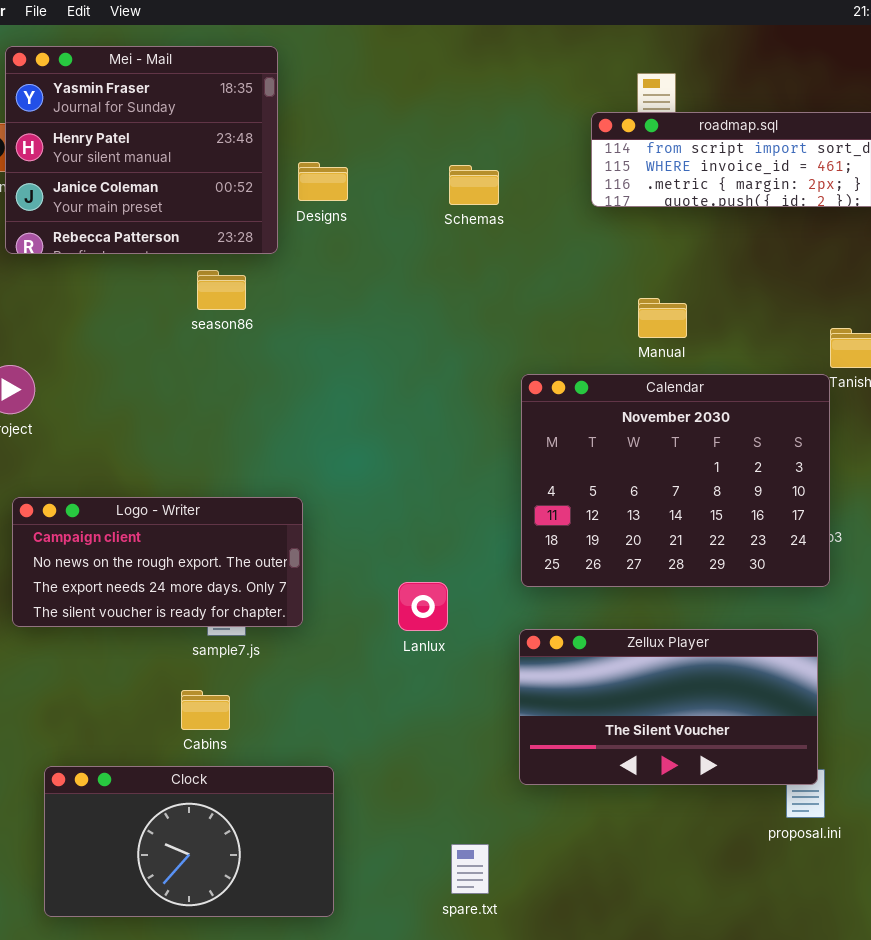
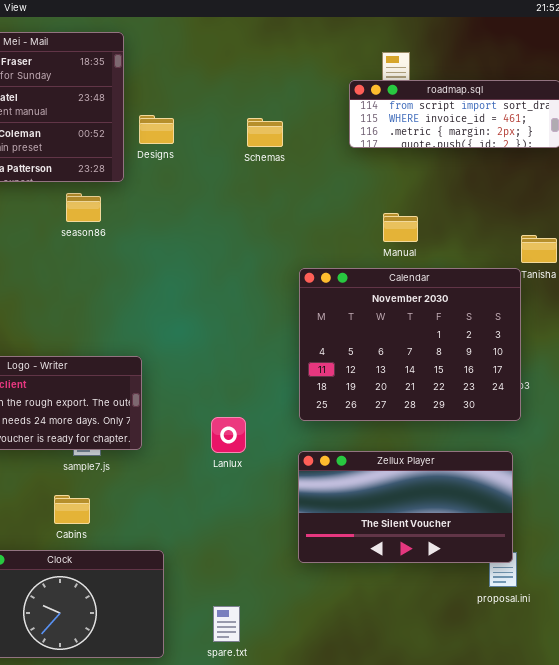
spare.txt: [451,844,489,894] -> [213,606,240,642], moved

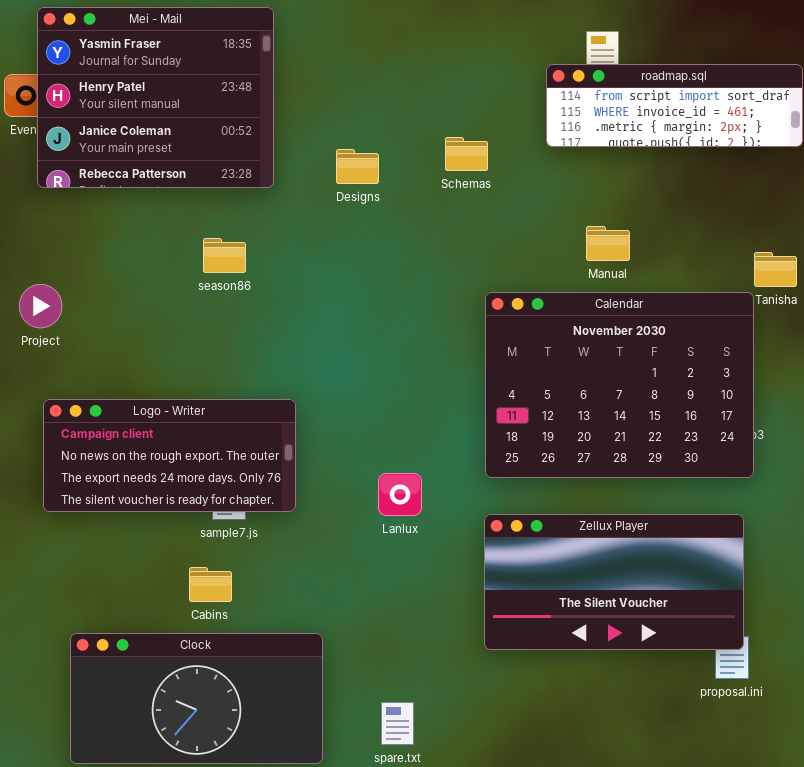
Designs: [139,115,174,144] -> [336,149,379,184], moved
Schemas: [247,118,283,147] -> [445,137,488,171], moved
season86: [66,193,101,222] -> [203,238,246,273], moved

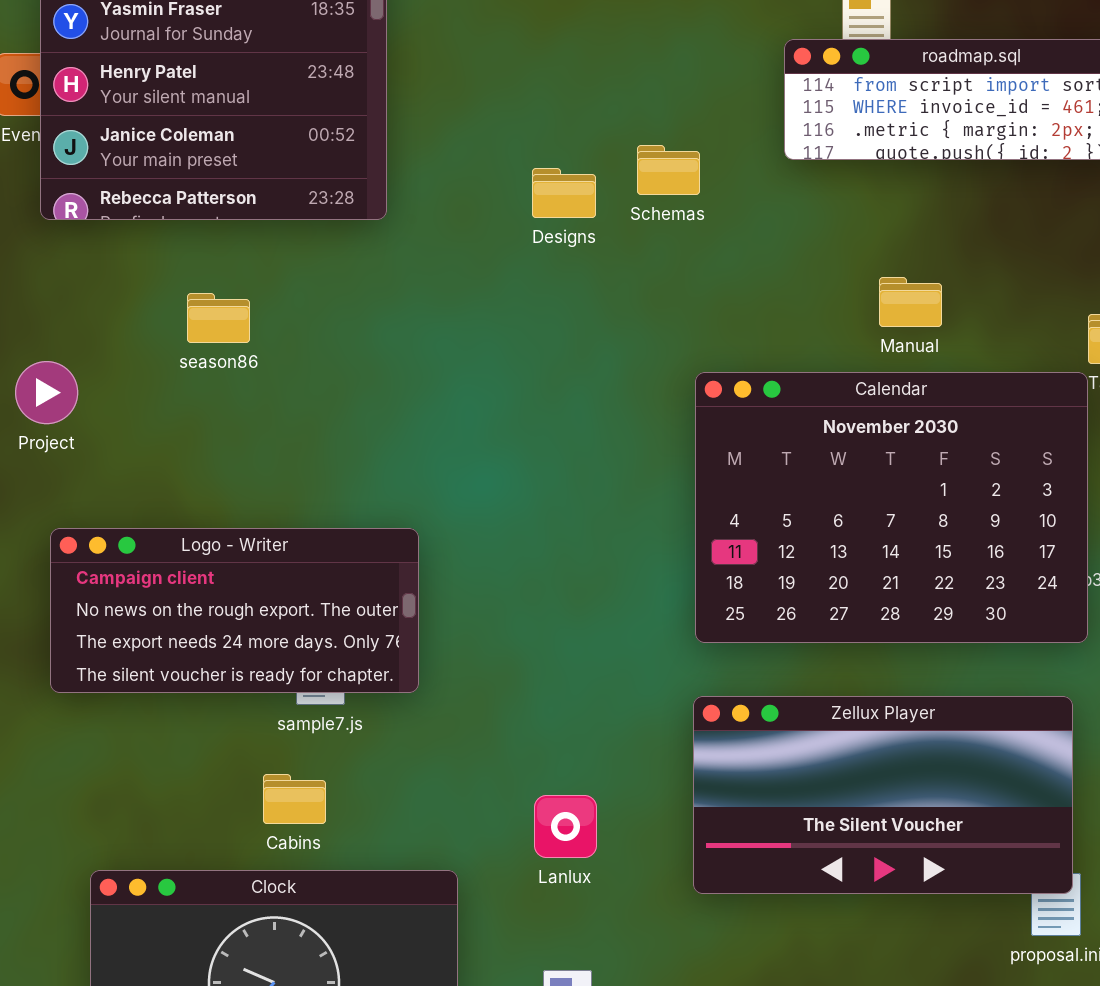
Designs: [336,149,379,184] -> [532,168,596,218], moved
Manual: [586,226,630,261] -> [879,277,942,327], moved
season86: [203,238,246,273] -> [187,293,250,343], moved
Lanlux: [378,473,422,516] -> [534,795,597,858], moved

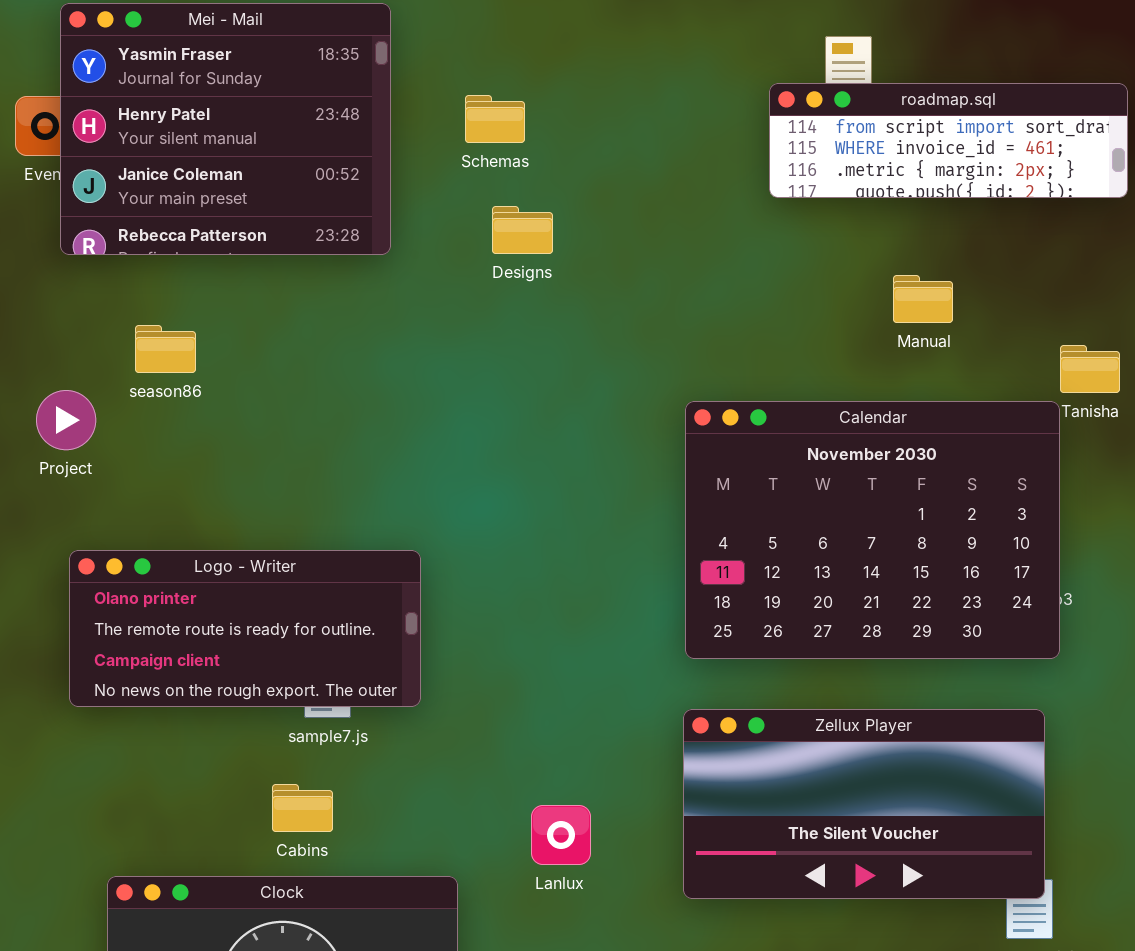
Schemas: [637,145,700,195] -> [465,95,525,143], moved
Designs: [532,168,596,218] -> [492,206,553,254], moved
Manual: [879,277,942,327] -> [893,275,953,323], moved
season86: [187,293,250,343] -> [135,325,196,373], moved
Logo - Writer: [50,528,419,693] -> [69,550,421,707], scrolled up 2 rows

